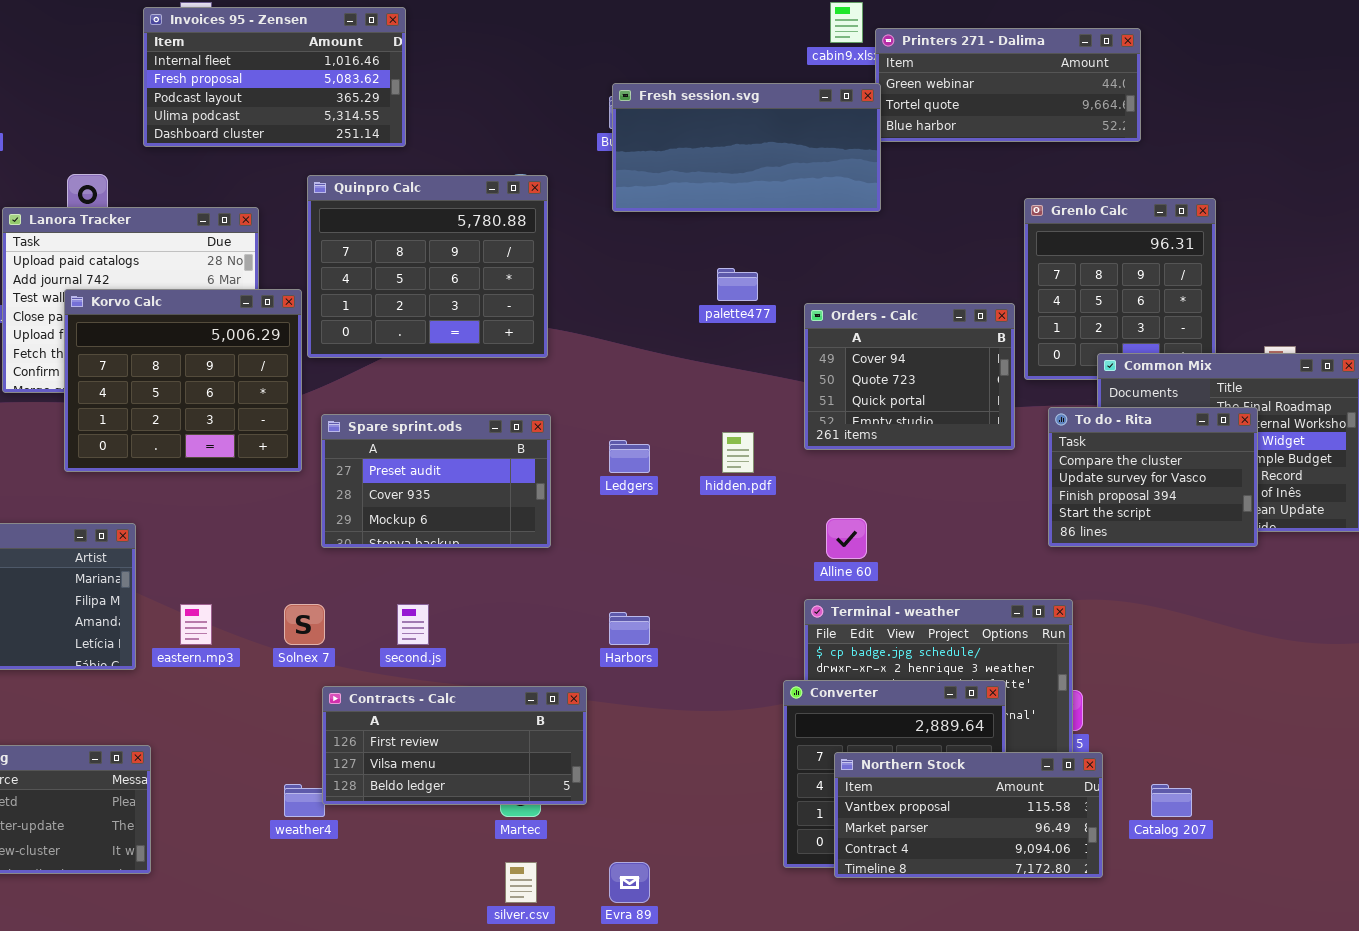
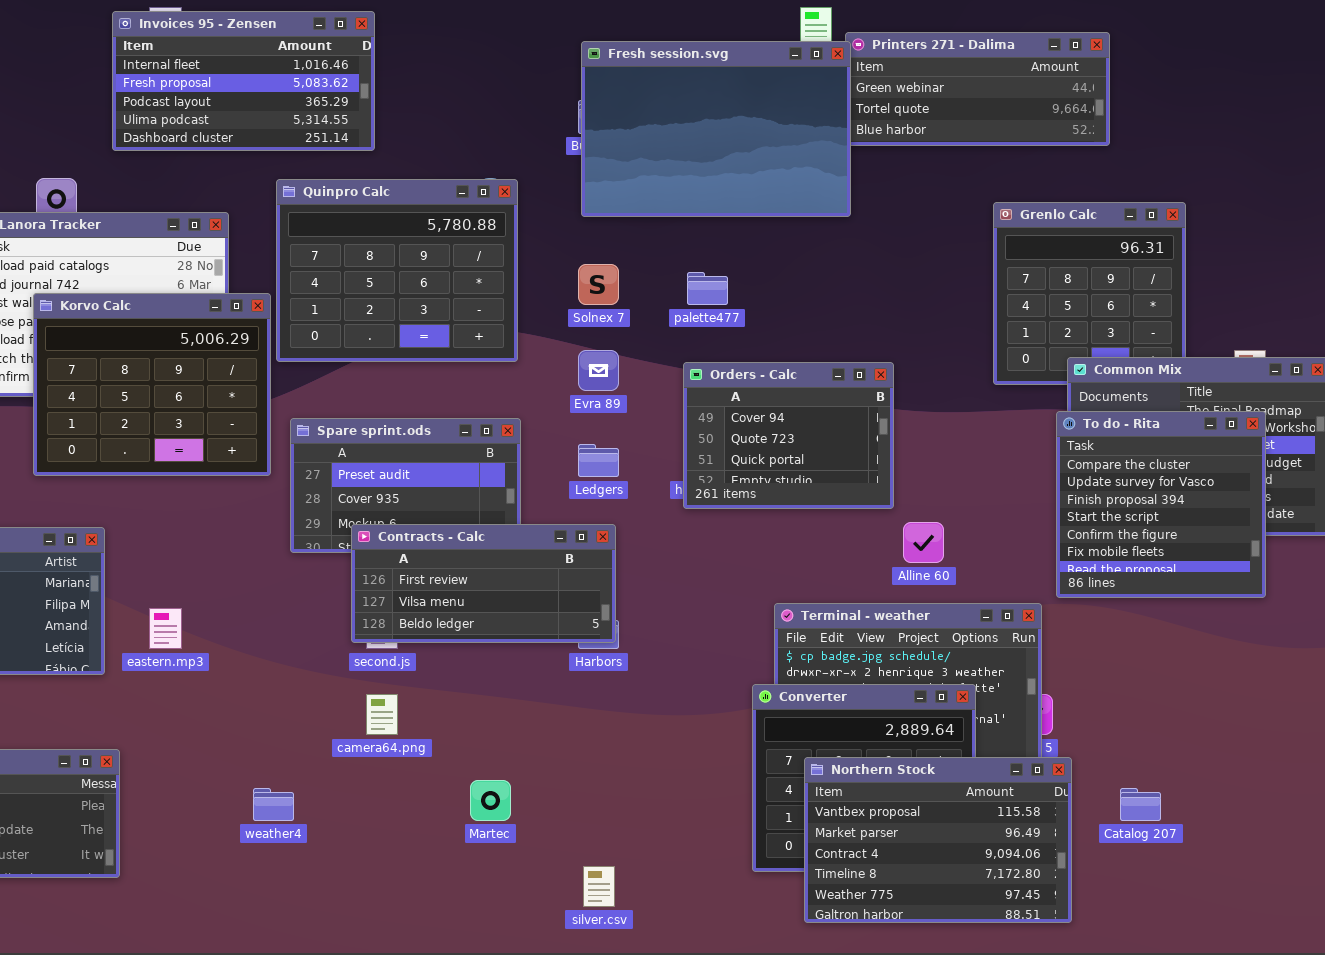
Fresh session.svg: [612,83,881,212] -> [581,41,851,217], resized
Orders - Calc: [804,303,1015,450] -> [683,362,894,509], moved
To do - Rita: [1048,407,1258,547] -> [1056,411,1266,598], moved, resized
Alline 60: [826,518,867,559] -> [903,522,944,563], moved
Solnex 7: [284,604,325,645] -> [578,264,619,305], moved
Contracts - Calc: [322,686,587,805] -> [351,524,616,643], moved
Northern Stock: [834,752,1103,878] -> [804,757,1072,923], resized
silver.csv: [505,862,537,903] -> [583,866,615,907], moved
Evra 89: [609,862,650,903] -> [578,350,619,391], moved

